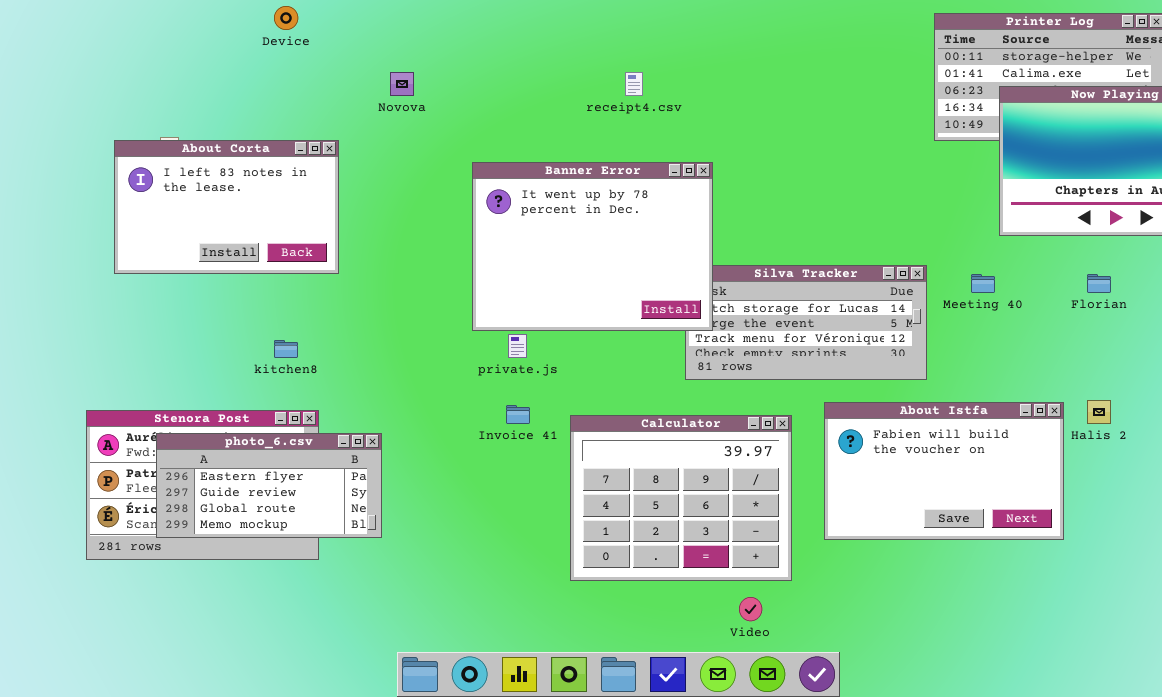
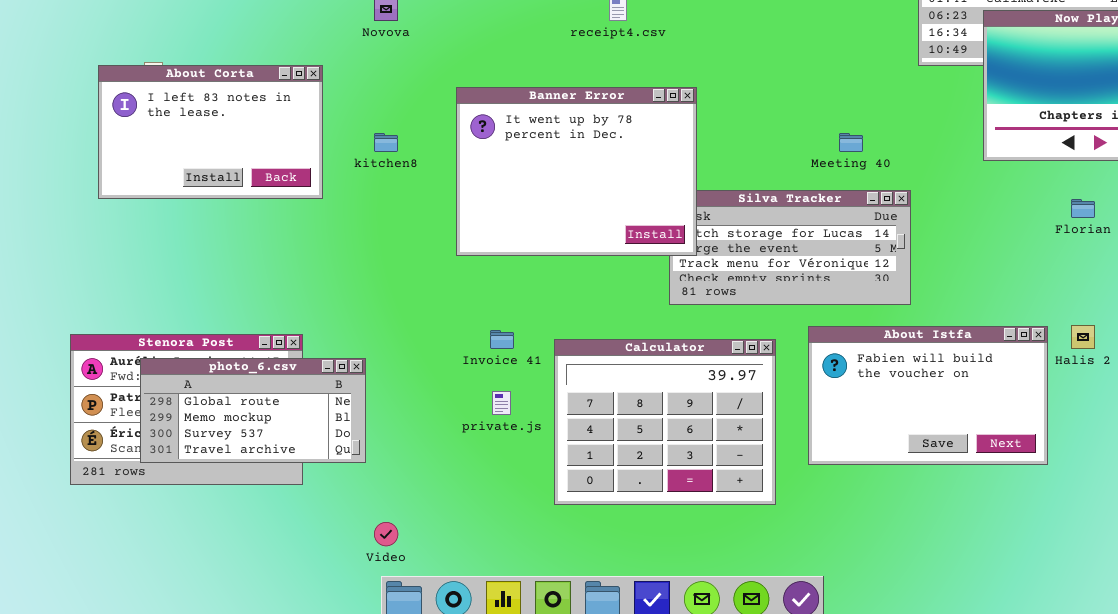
Meeting 40: [971,274,995,293] -> [839,133,863,152], moved
private.js: [508,334,527,358] -> [492,391,511,415], moved
kitchen8: [274,340,298,358] -> [374,133,398,152], moved
photo_6.csv: [156,433,382,538] -> [140,358,366,463], scrolled down 2 rows
Video: [739,597,762,621] -> [374,522,398,546], moved

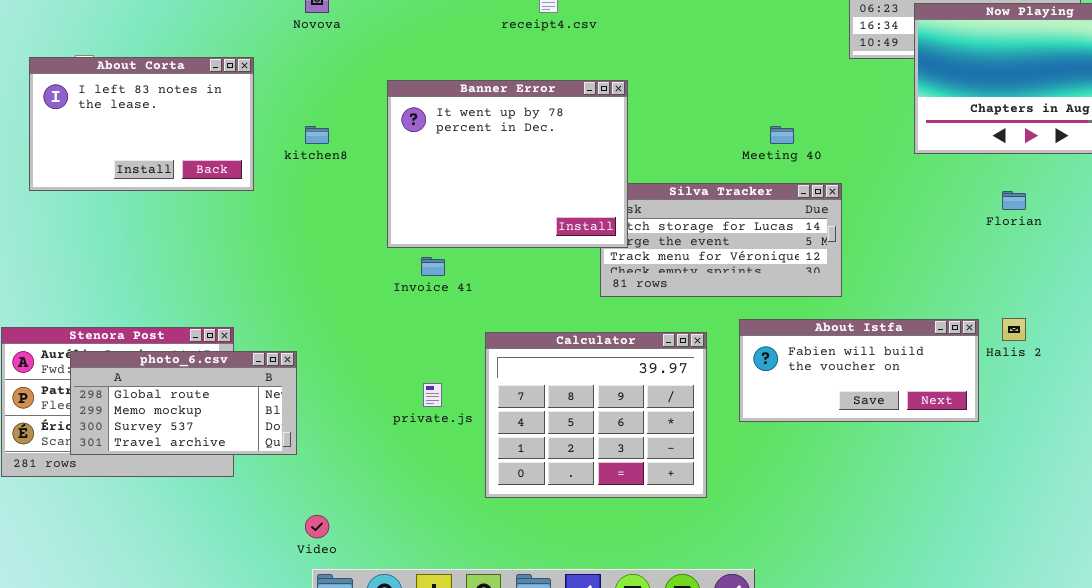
About Istfa: [808,326,1048,465] -> [739,319,979,422], resized
Invoice 41: [490,330,514,349] -> [421,257,445,276], moved

